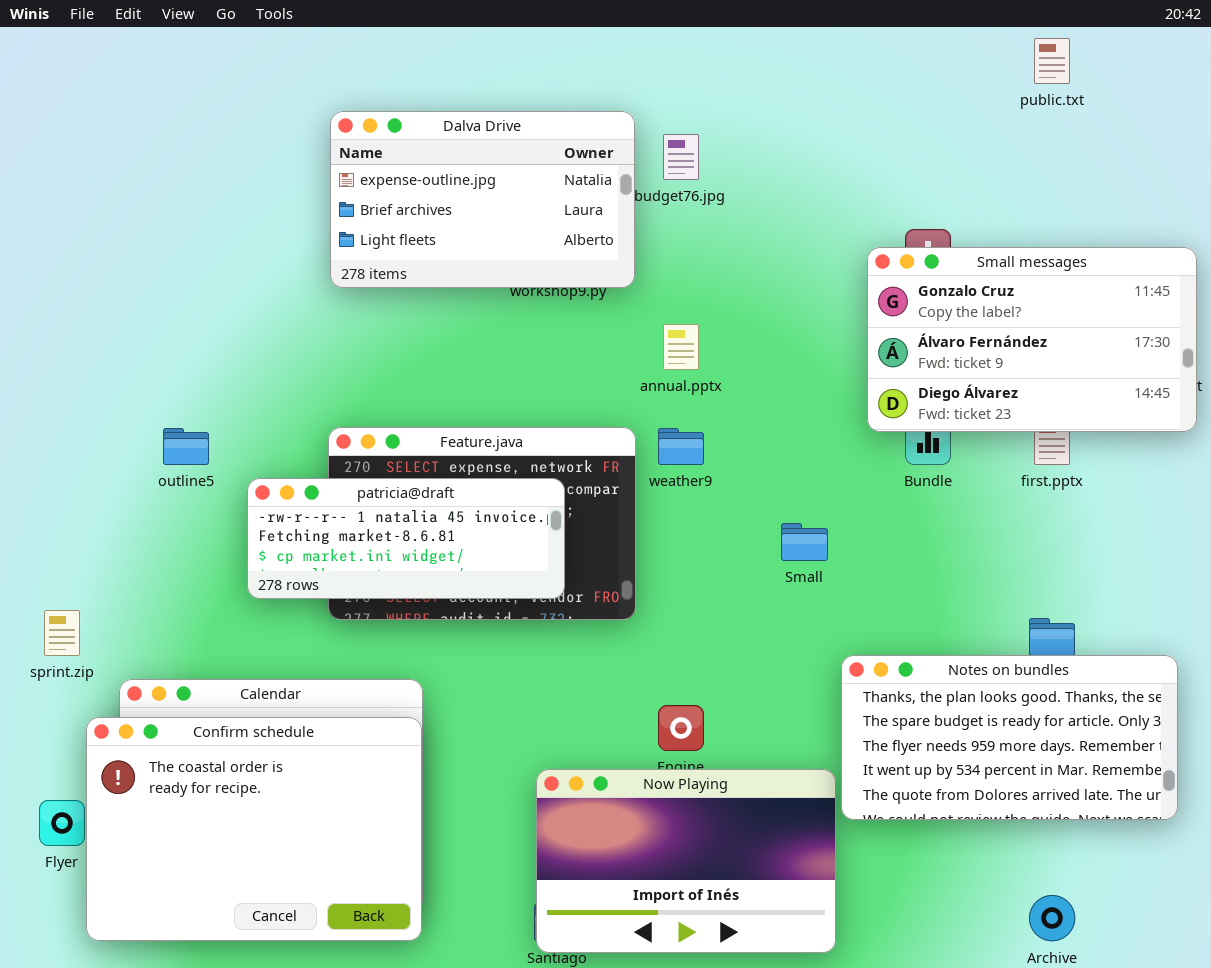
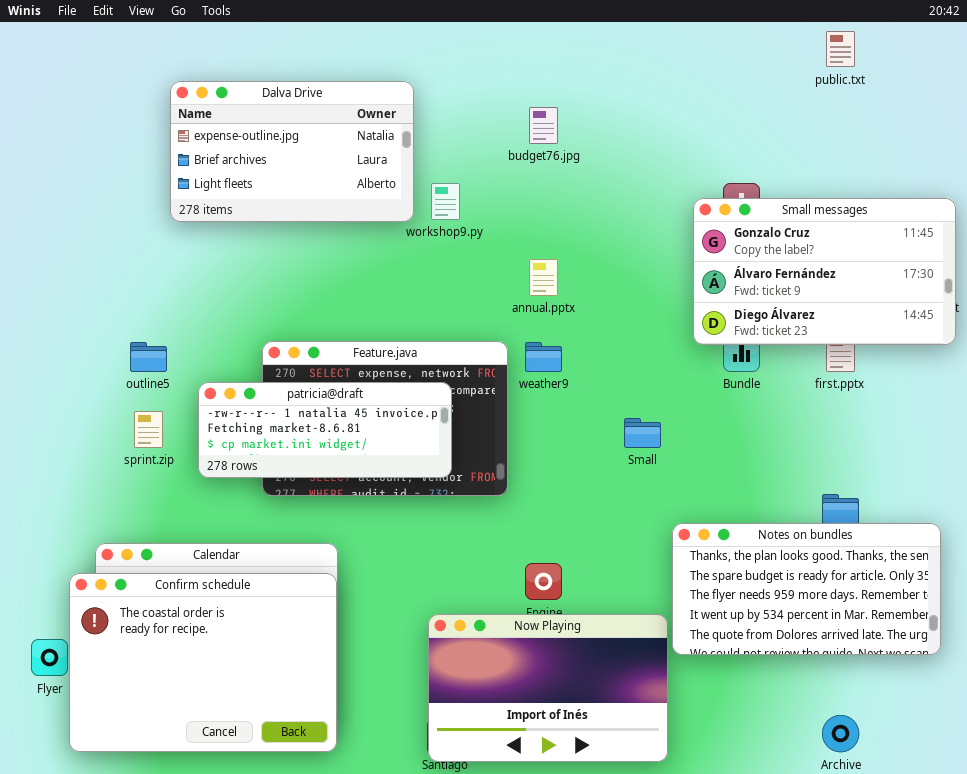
Dalva Drive: [330,111,635,288] -> [170,81,414,222], moved
sprint.zip: [44,610,80,656] -> [134,411,163,448], moved

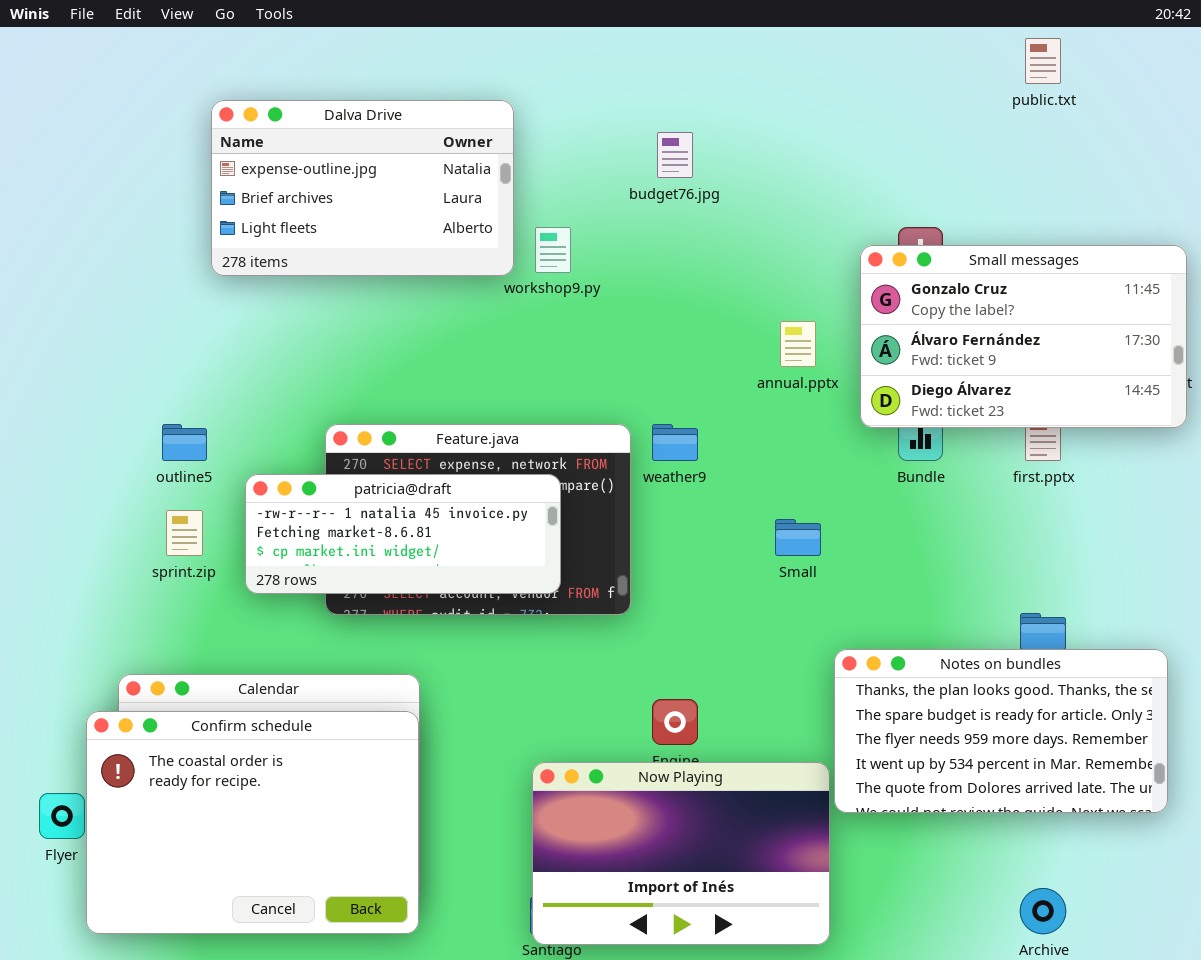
annual.pptx: [529,259,558,296] -> [780,321,816,367], moved

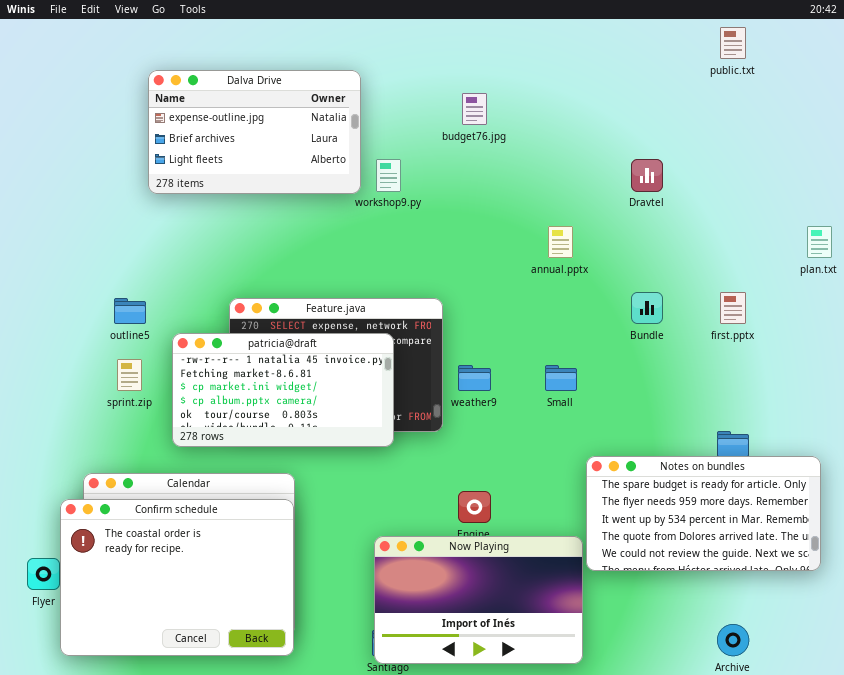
Small messages: [860,245,1187,428] -> none, closed
weather9: [652,424,698,461] -> [458,365,491,391], moved
patricia@draft: [245,474,561,594] -> [172,333,394,447], resized
Notes on bundles: [834,649,1168,813] -> [586,456,821,571], scrolled down 1 row

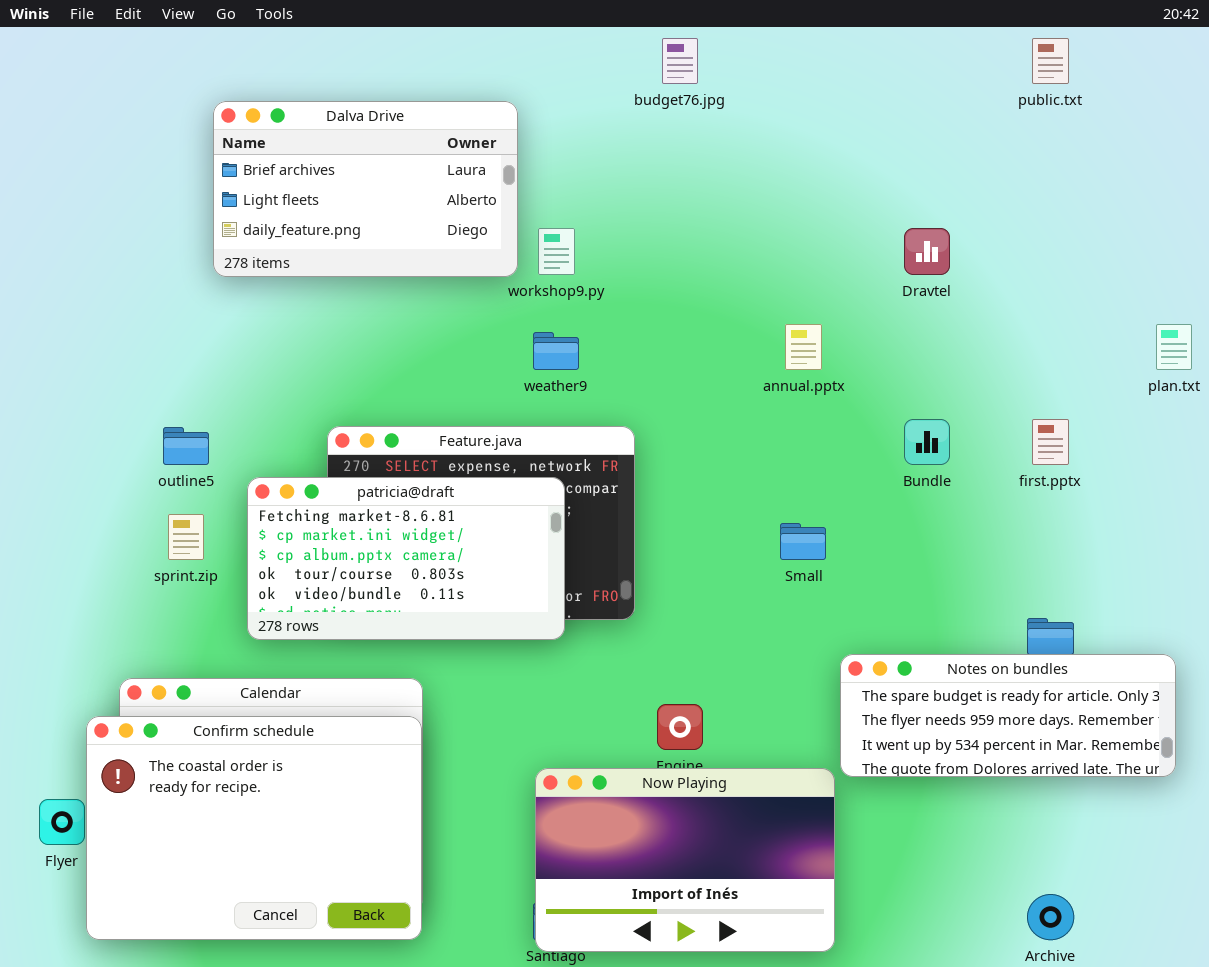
Dalva Drive: [148,70,361,194] -> [213,101,518,277], scrolled down 1 row
budget76.jpg: [462,93,487,125] -> [662,38,698,84], moved
patricia@draft: [172,333,394,447] -> [247,477,565,640], scrolled down 1 row
weather9: [458,365,491,391] -> [533,332,579,370], moved
Notes on bundles: [586,456,821,571] -> [840,654,1176,777], resized

